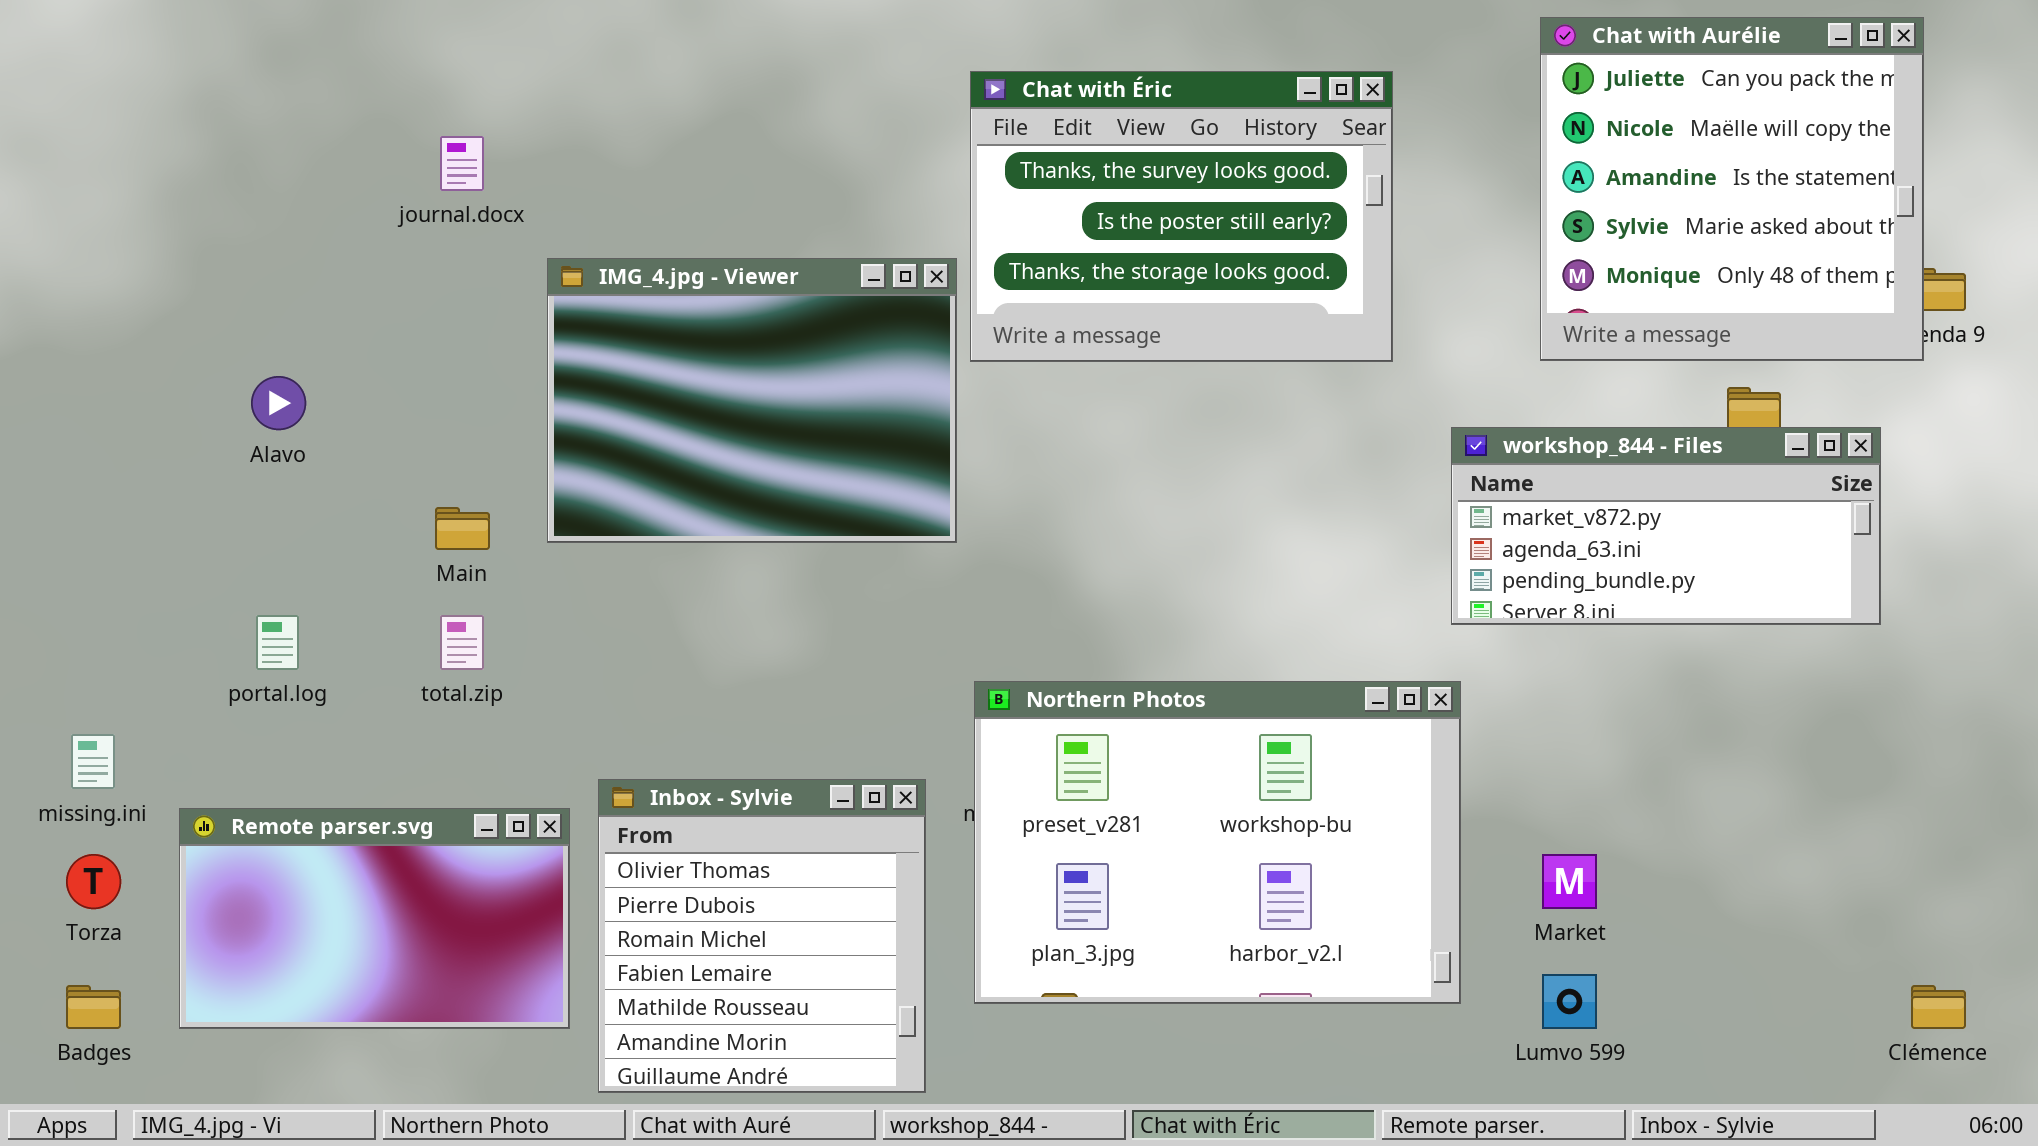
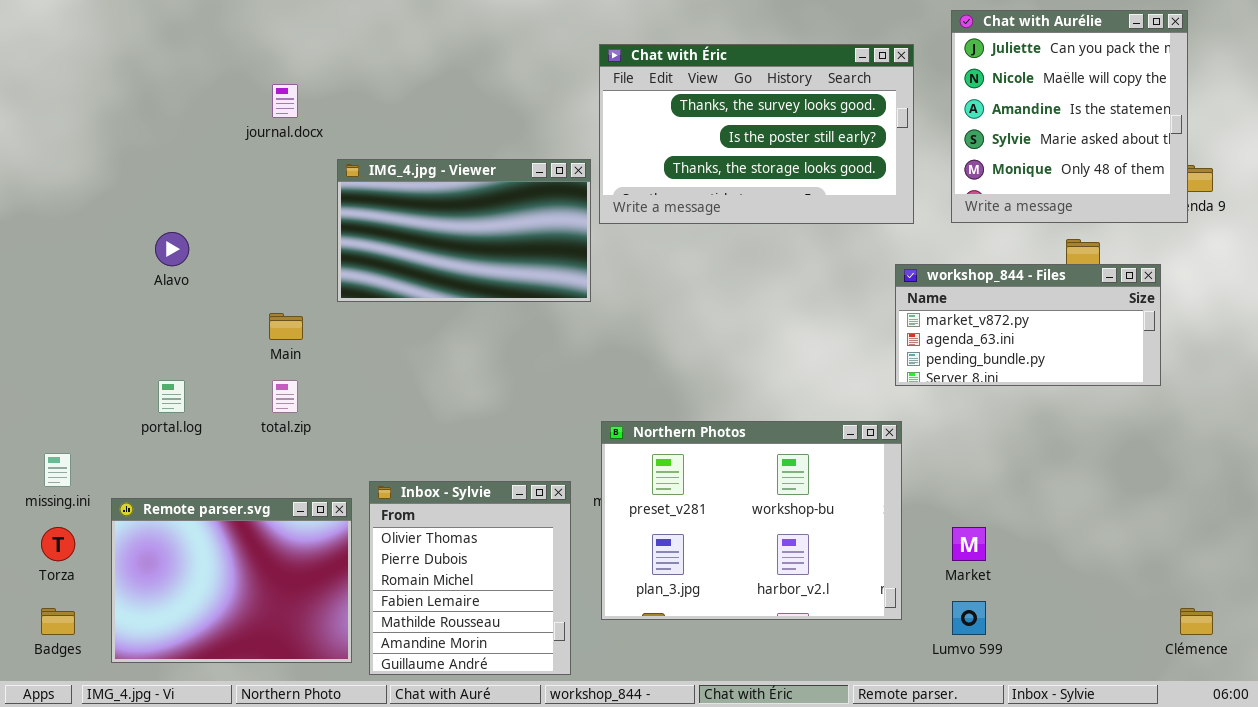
Chat with Éric: [970,71,1393,362] -> [599,44,914,224], resized
IMG_4.jpg - Viewer: [547,258,957,543] -> [337,159,591,302], resized
Remote parser.svg: [179,808,570,1029] -> [111,498,352,663], resized

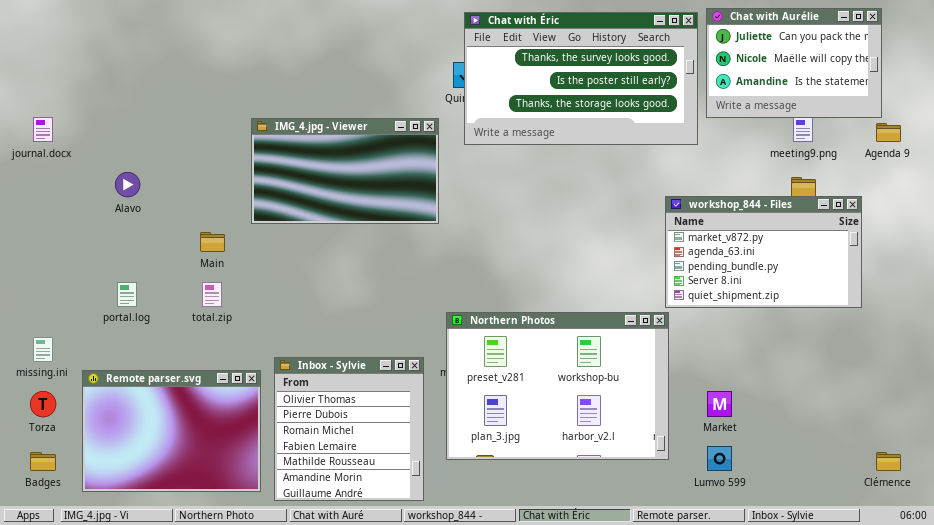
Chat with Aurélie: [951,10,1188,223] -> [706,8,882,118], resized
Chat with Éric: [599,44,914,224] -> [464,12,698,145], moved
journal.docx: [272,84,298,118] -> [33,117,53,142], moved
workshop_844 - Files: [895,264,1161,386] -> [665,196,862,308], resized

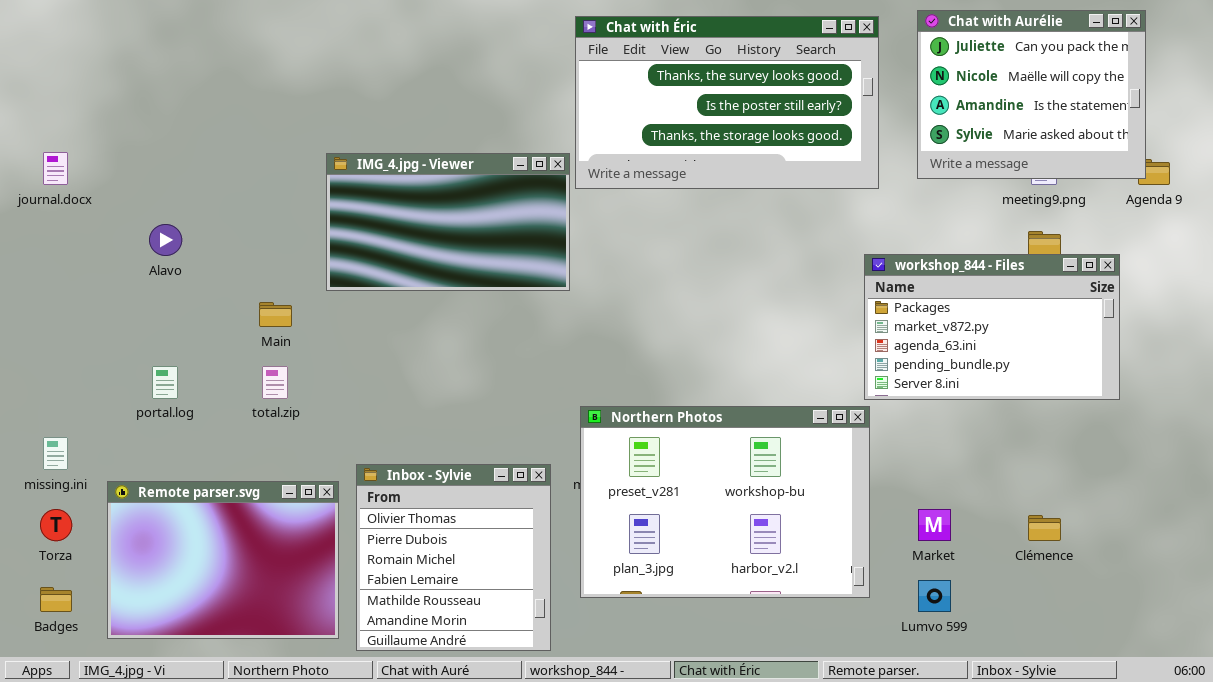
Chat with Aurélie: [706,8,882,118] -> [917,10,1146,179], resized
Chat with Éric: [464,12,698,145] -> [575,16,879,189], moved
workshop_844 - Files: [665,196,862,308] -> [864,254,1120,400], scrolled up 1 row
Clémence: [876,452,901,471] -> [1028,515,1061,541], moved

